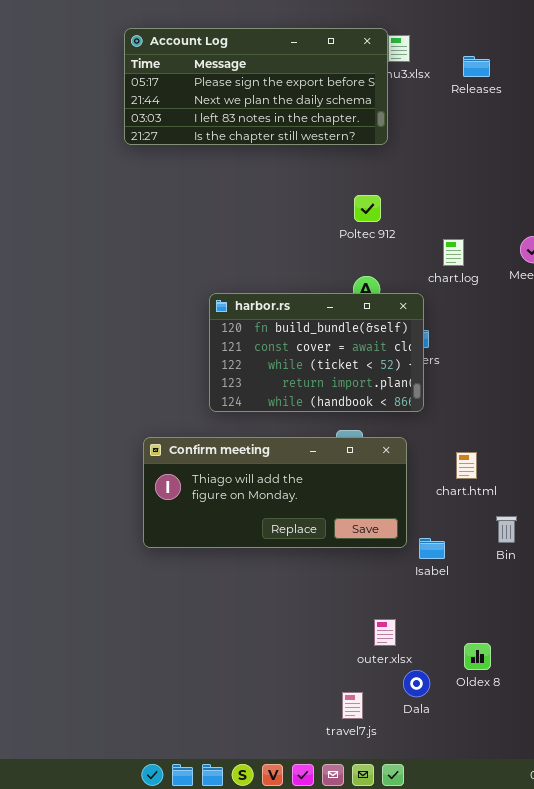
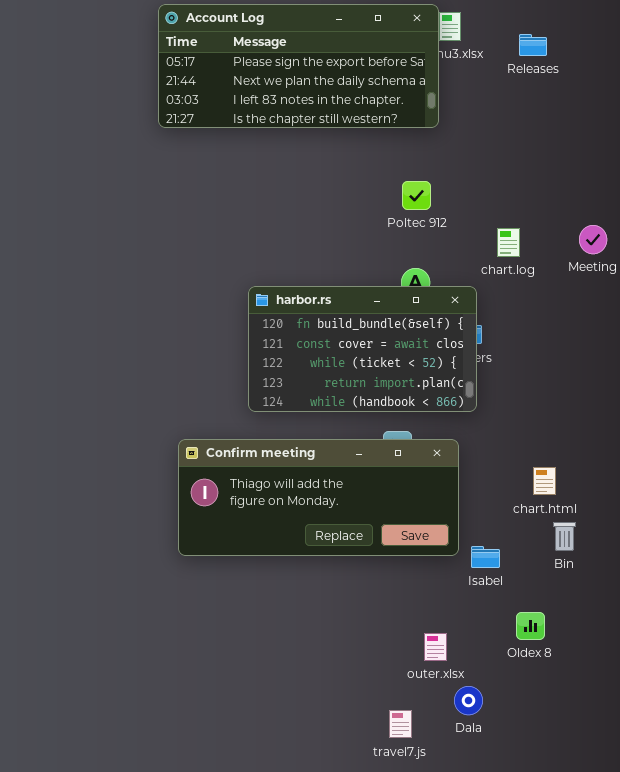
chart.html: [456,452,477,479] -> [533,467,556,495], moved
Oldex 8: [464,643,491,670] -> [516,612,545,640], moved

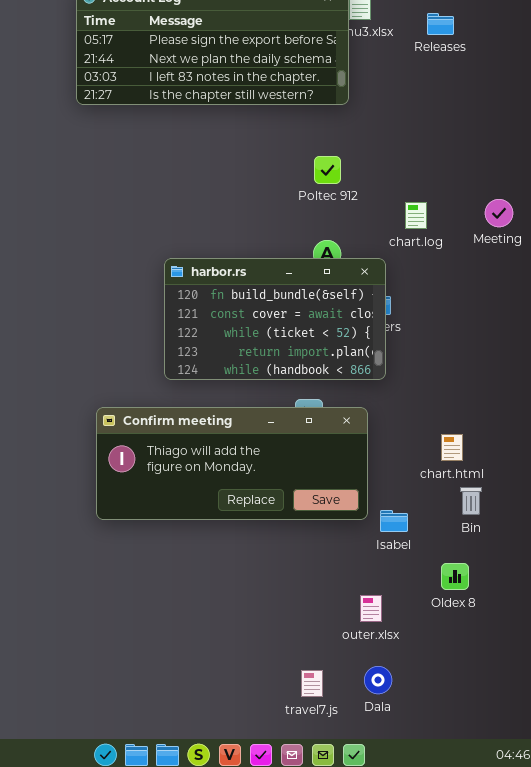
Oldex 8: [516,612,545,640] -> [441,563,469,590], moved
outer.xlsx: [424,633,447,661] -> [360,595,382,622], moved
Dala: [454,686,483,715] -> [364,666,392,694], moved

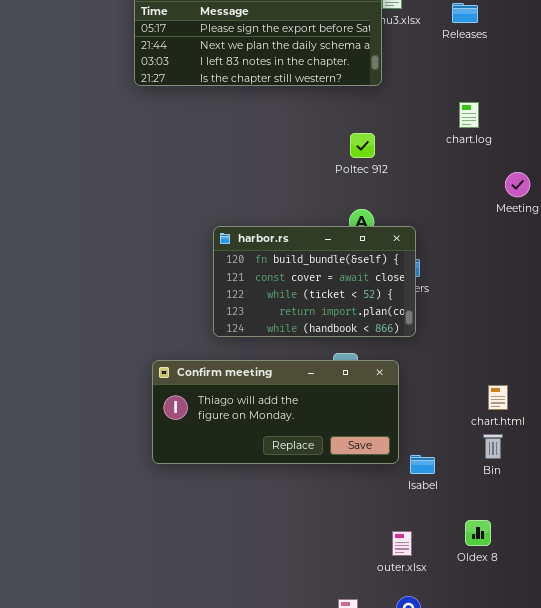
chart.log: [405,202,427,229] -> [459,102,479,128], moved
chart.html: [441,434,463,461] -> [488,385,508,410], moved
Oldex 8: [441,563,469,590] -> [465,520,491,546], moved

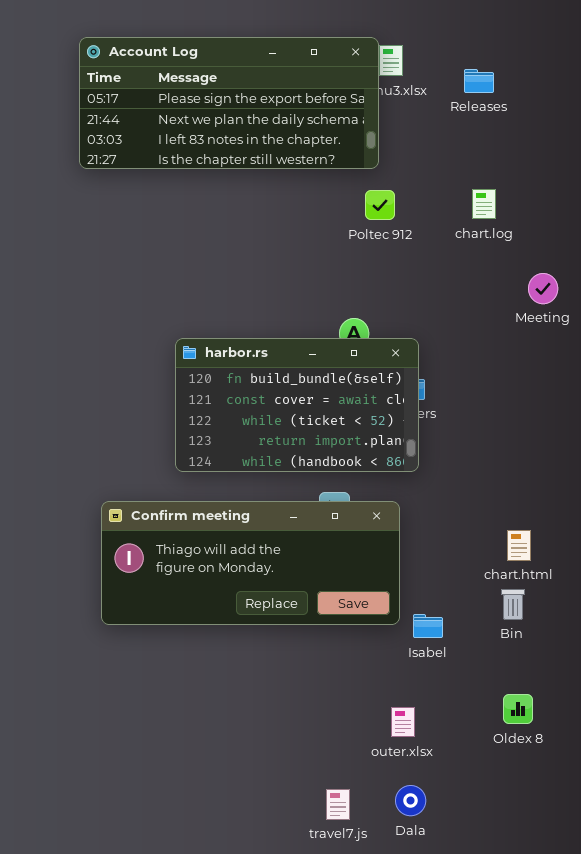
Poltec 912: [350,133,375,158] -> [365,190,395,220], moved
Oldex 8: [465,520,491,546] -> [503,694,533,724], moved

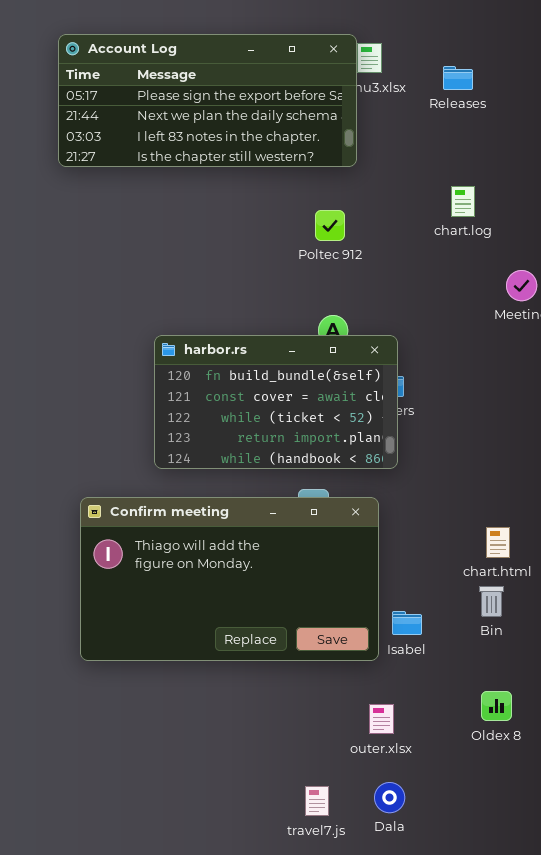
Poltec 912: [365,190,395,220] -> [315,210,345,241], moved
Confirm meeting: [101,501,400,625] -> [80,497,379,661], resized

